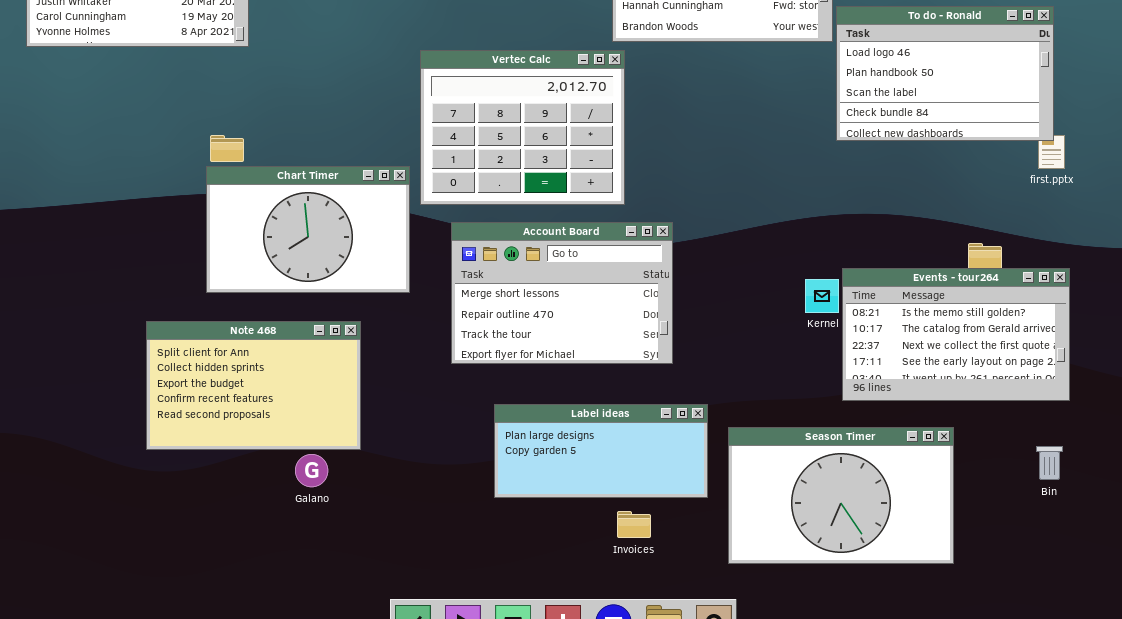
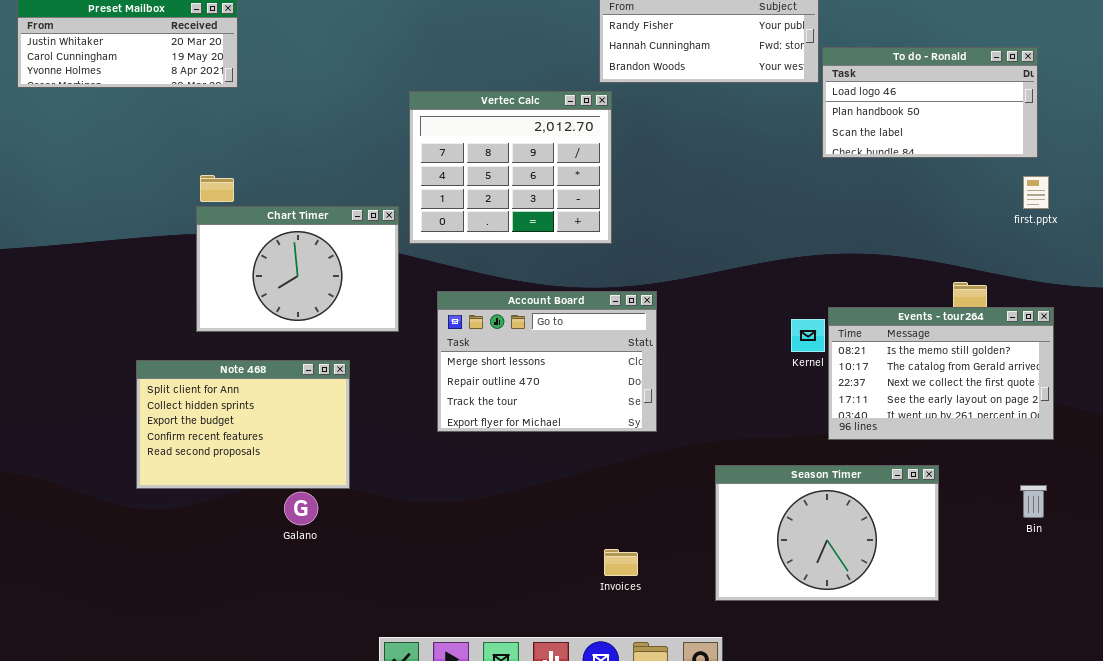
To do - Ronald: [836,6,1054,141] -> [822,47,1038,158], resized
Account Board: [451,222,673,364] -> [437,291,657,432], moved
Label ideas: [494,404,708,498] -> none, closed

